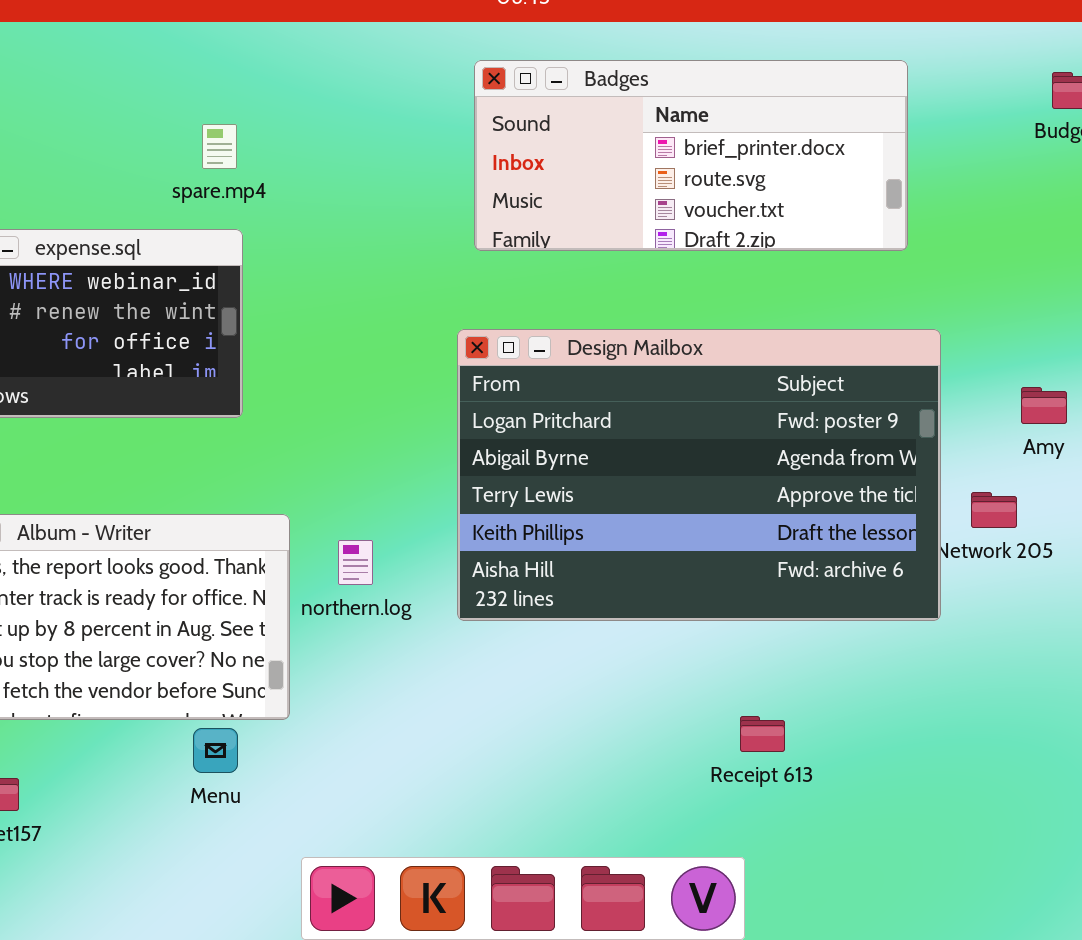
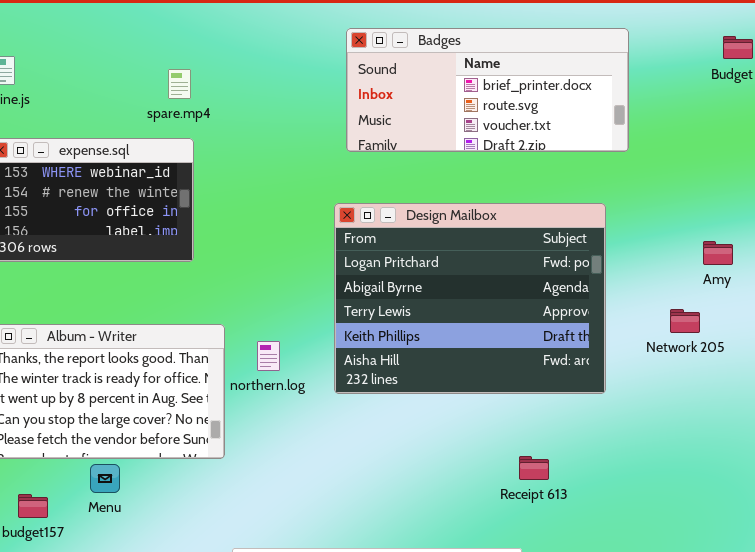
Design Mailbox: [457,329,941,621] -> [334,203,606,394], resized
Menu: [193,728,238,773] -> [90,464,120,493], moved

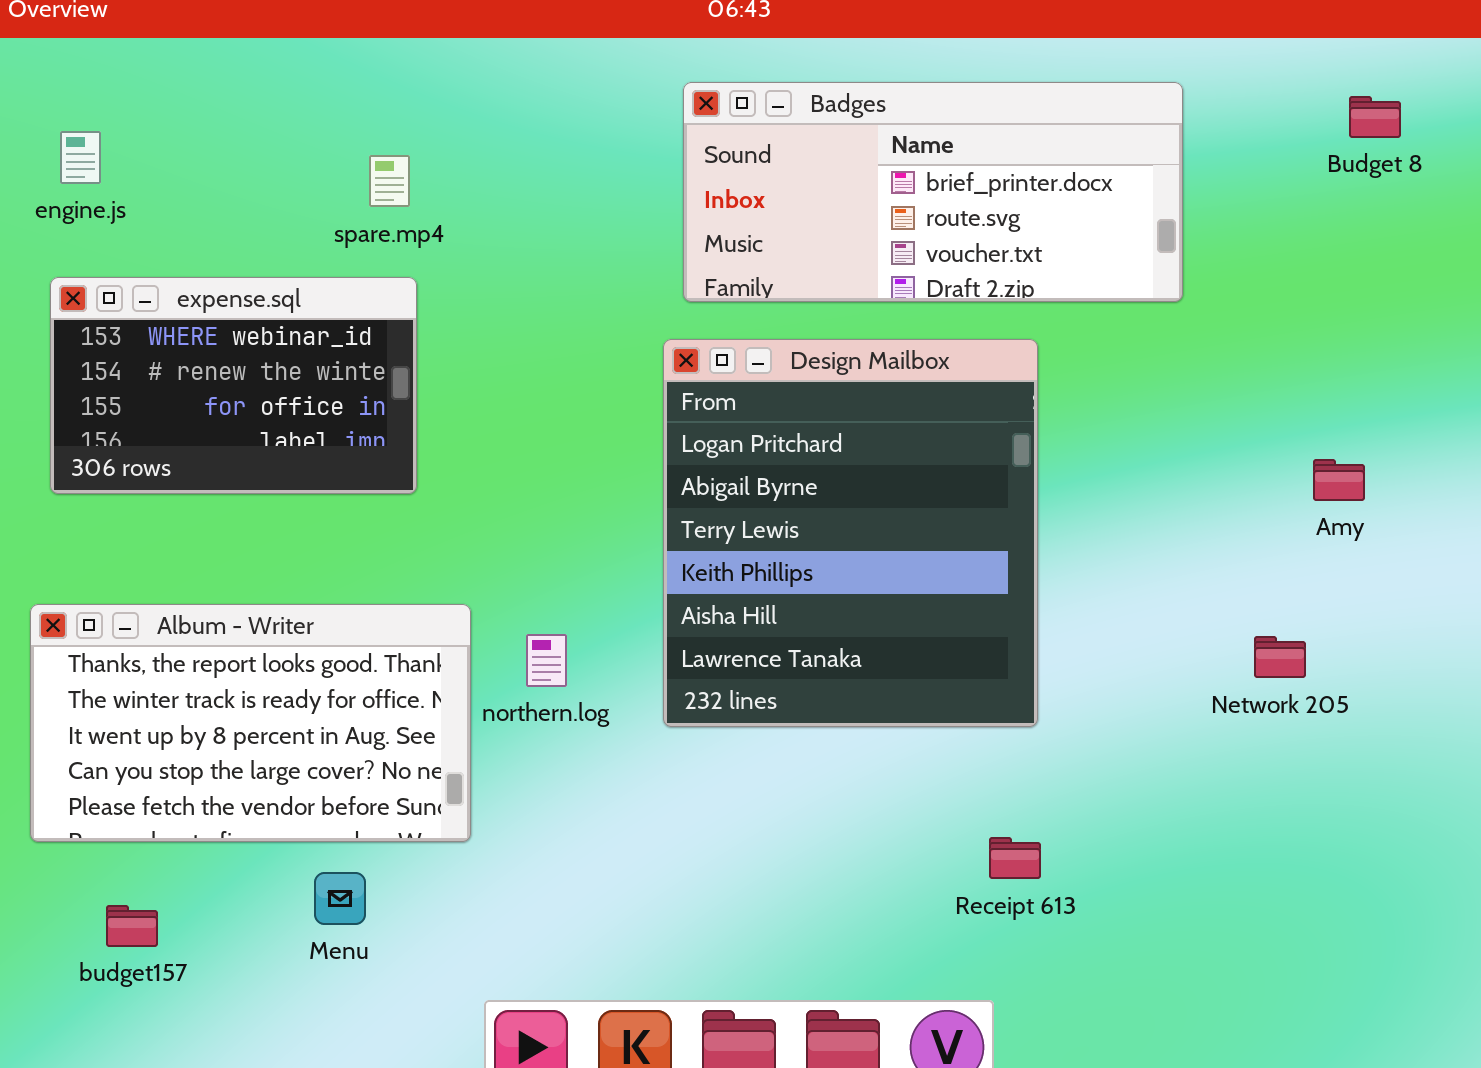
Design Mailbox: [334,203,606,394] -> [663,339,1038,727], resized
Network 205: [670,309,700,333] -> [1254,636,1306,678], moved
Menu: [90,464,120,493] -> [314,872,366,925], moved

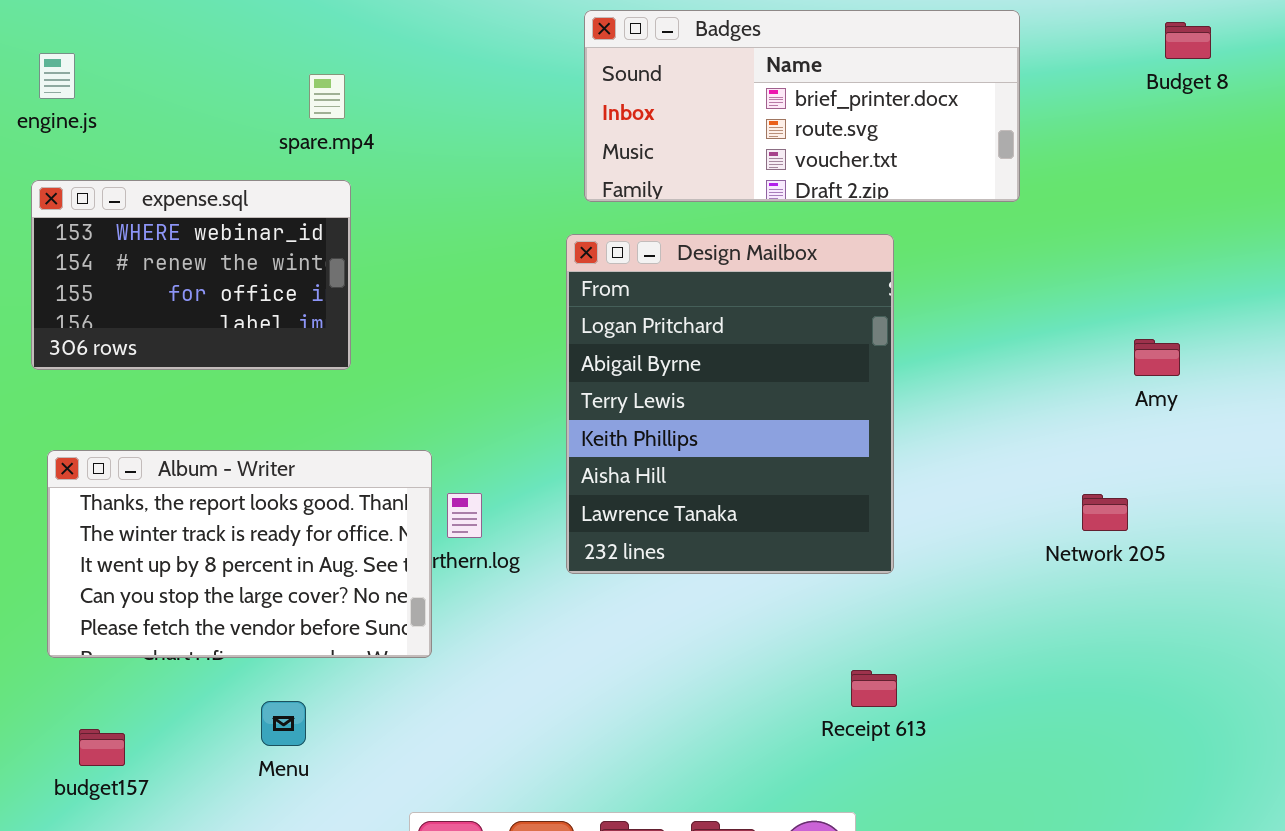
Album - Writer: [30,604,471,842] -> [47,450,432,658], moved

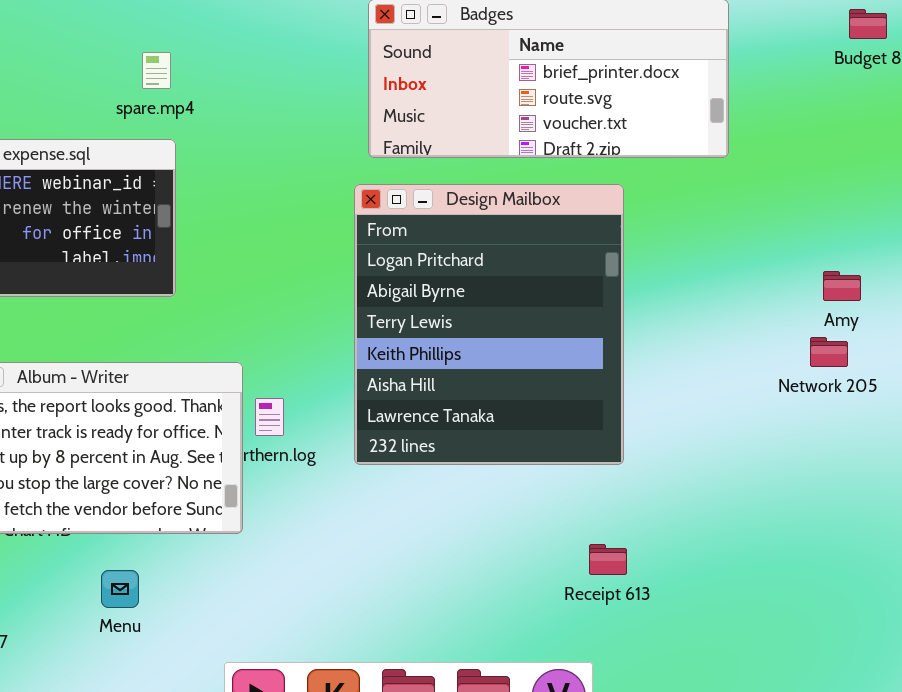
Network 205: [1082,494,1128,531] -> [810,337,848,367], moved

